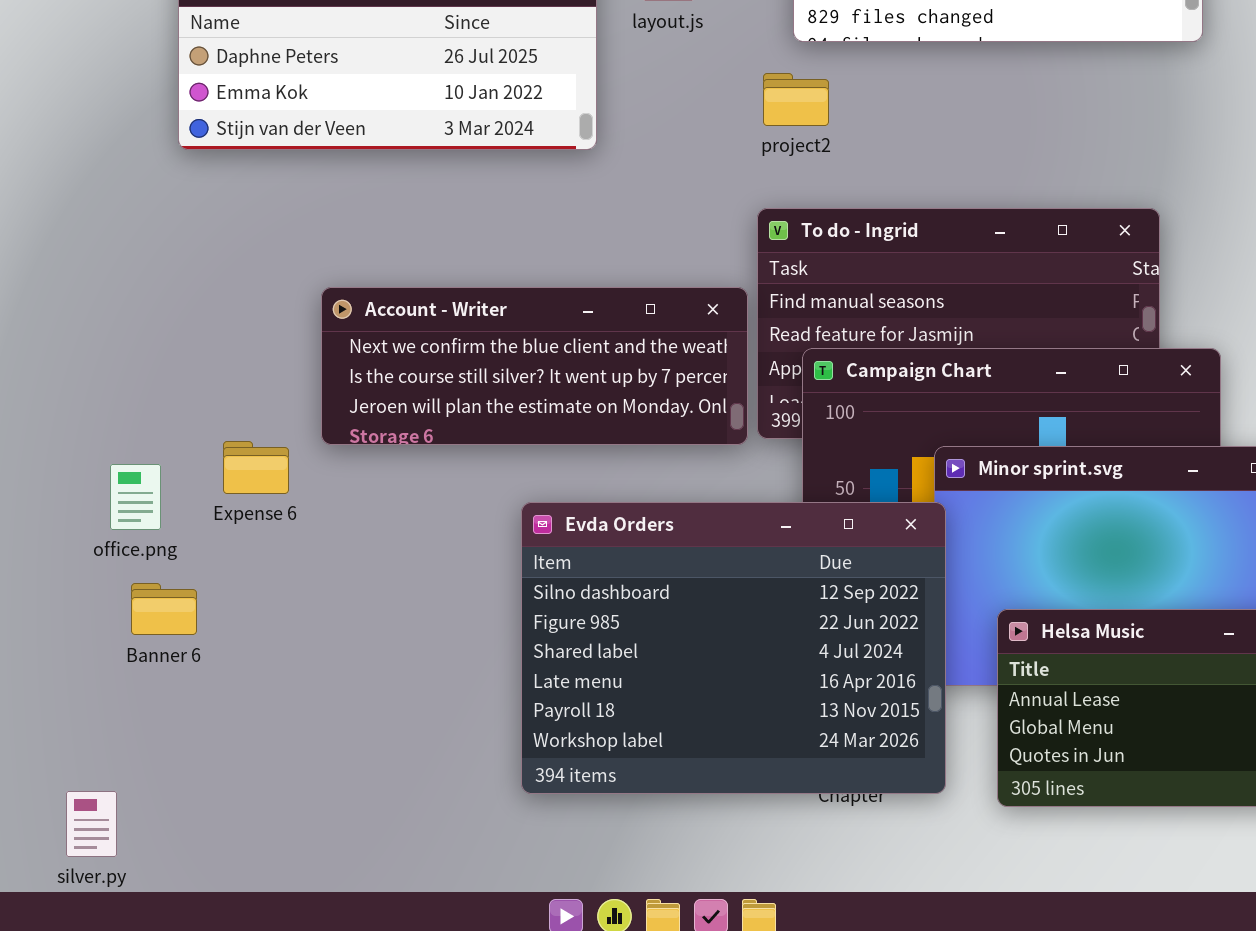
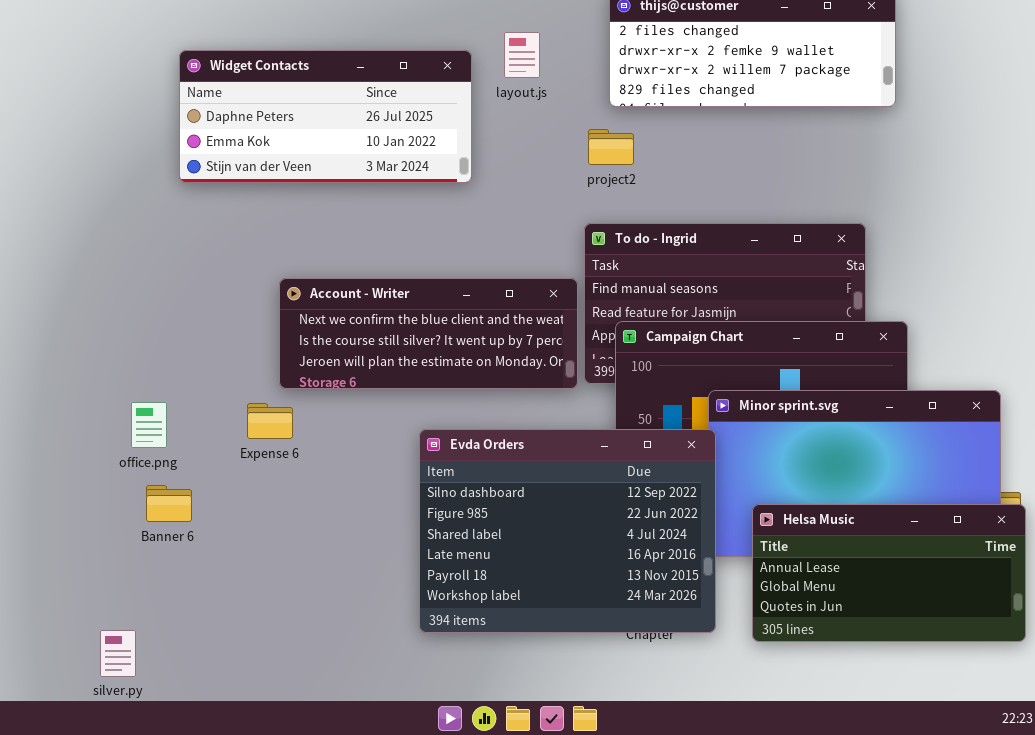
Expense 6: [223,441,289,494] -> [247,403,293,439], moved

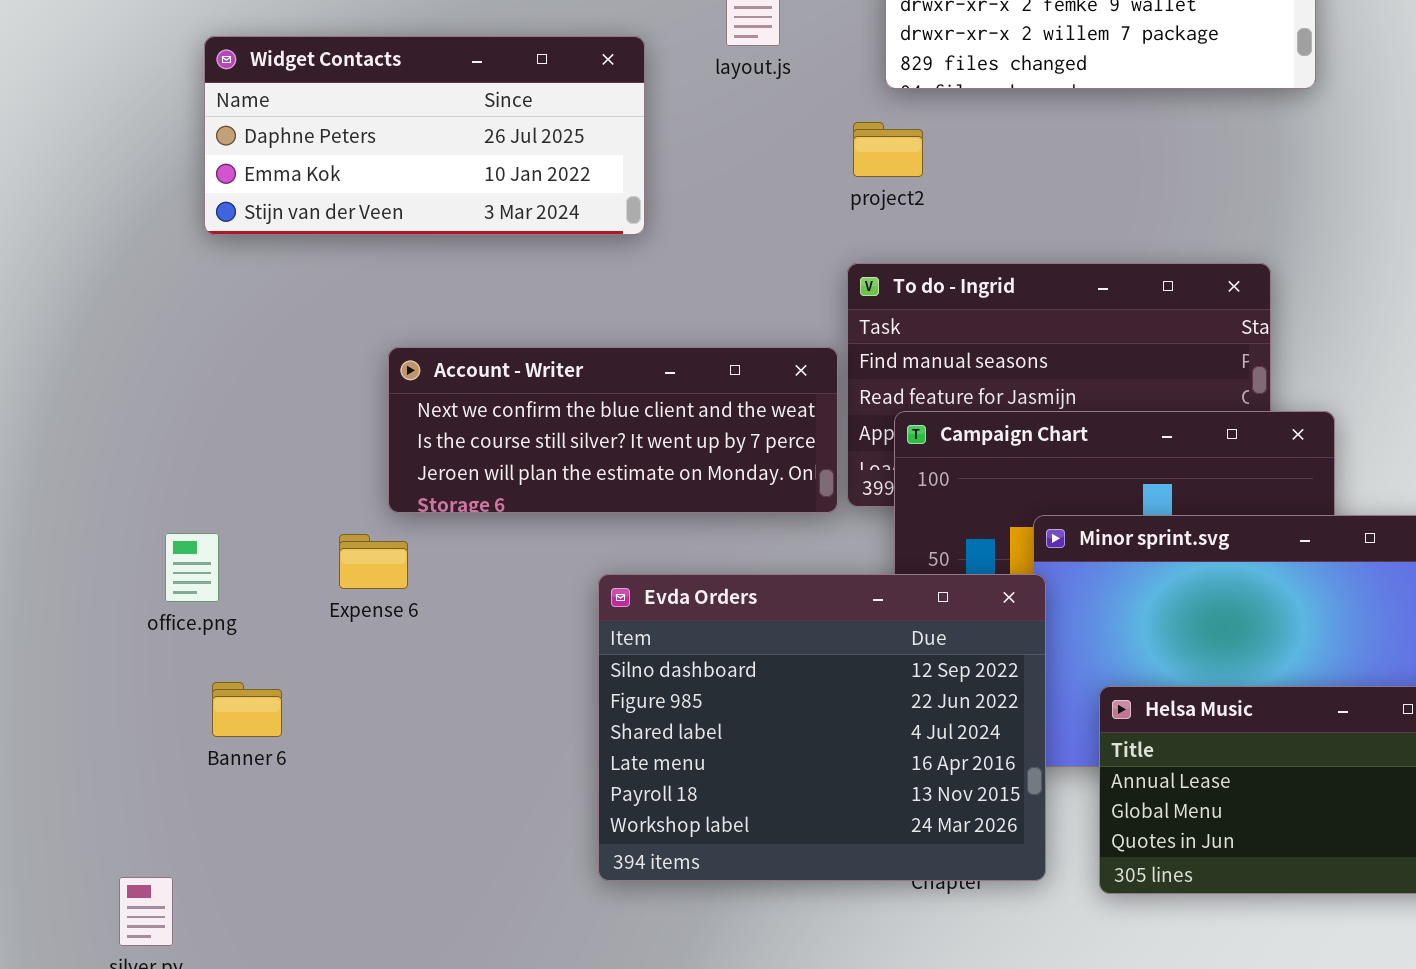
Widget Contacts: [179,50,472,183] -> [204,36,645,235], moved
Banner 6: [146,485,192,522] -> [212,682,282,737], moved

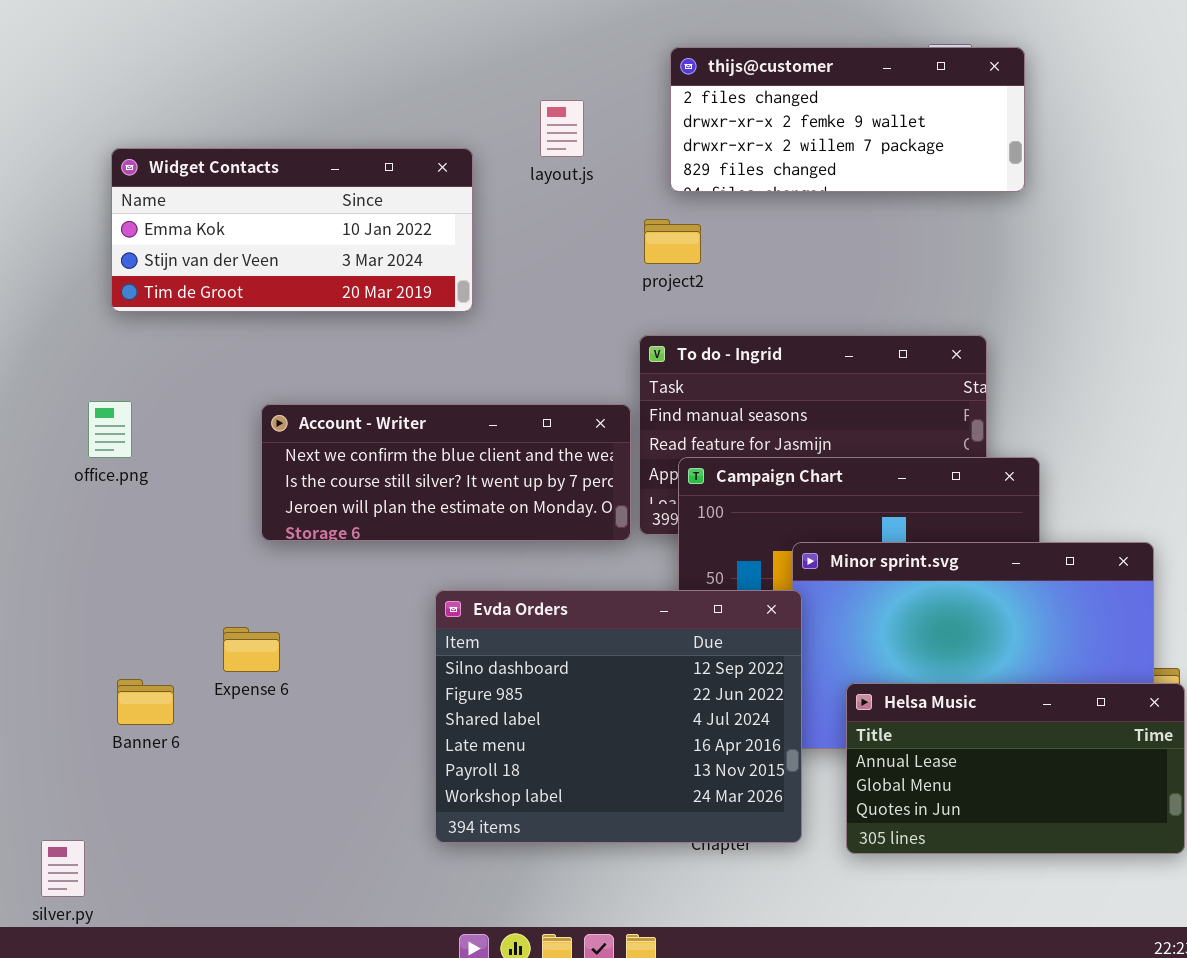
Widget Contacts: [204,36,645,235] -> [111,148,473,312], scrolled down 1 row
office.png: [165,533,219,602] -> [88,401,132,458], moved
Expense 6: [339,534,408,589] -> [223,627,280,672], moved

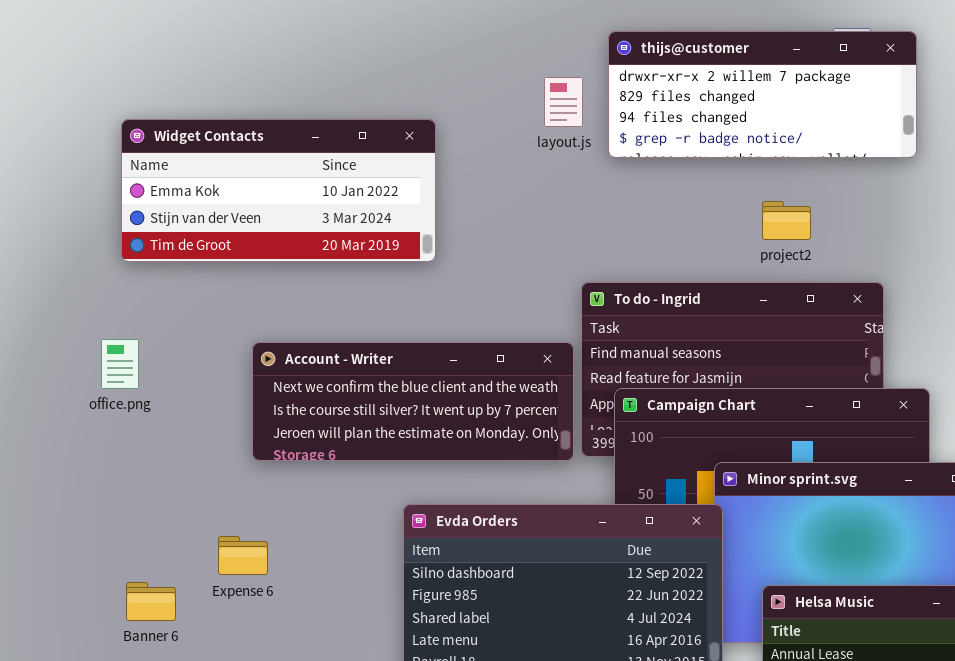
thijs@customer: [670,47,1025,192] -> [608,31,917,158], scrolled down 2 rows
layout.js: [540,100,584,157] -> [544,77,583,127], moved
project2: [644,219,701,264] -> [762,201,811,240], moved

